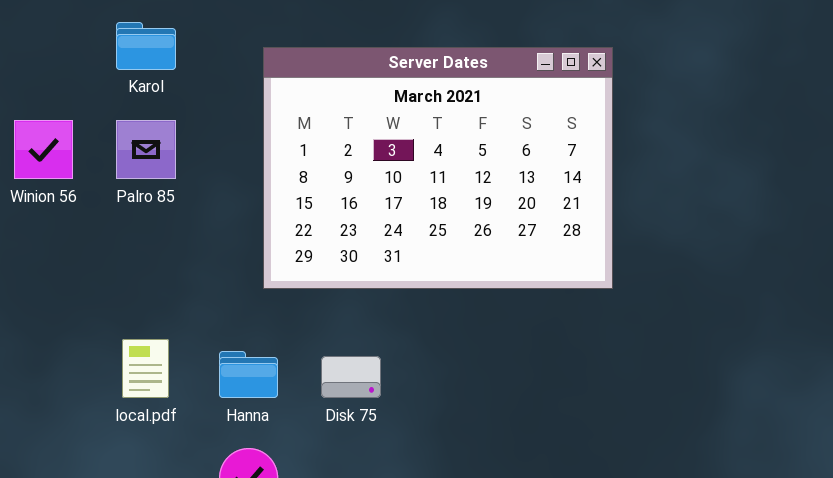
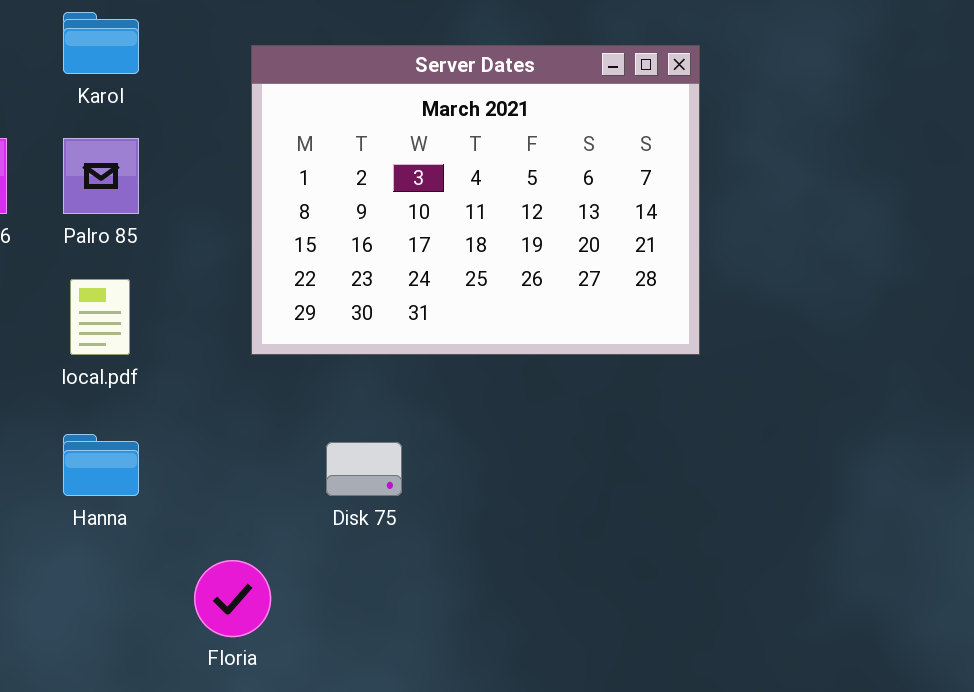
local.pdf: [122,339,169,398] -> [70,279,130,355], moved
Hanna: [219,351,278,398] -> [63,434,139,496], moved

